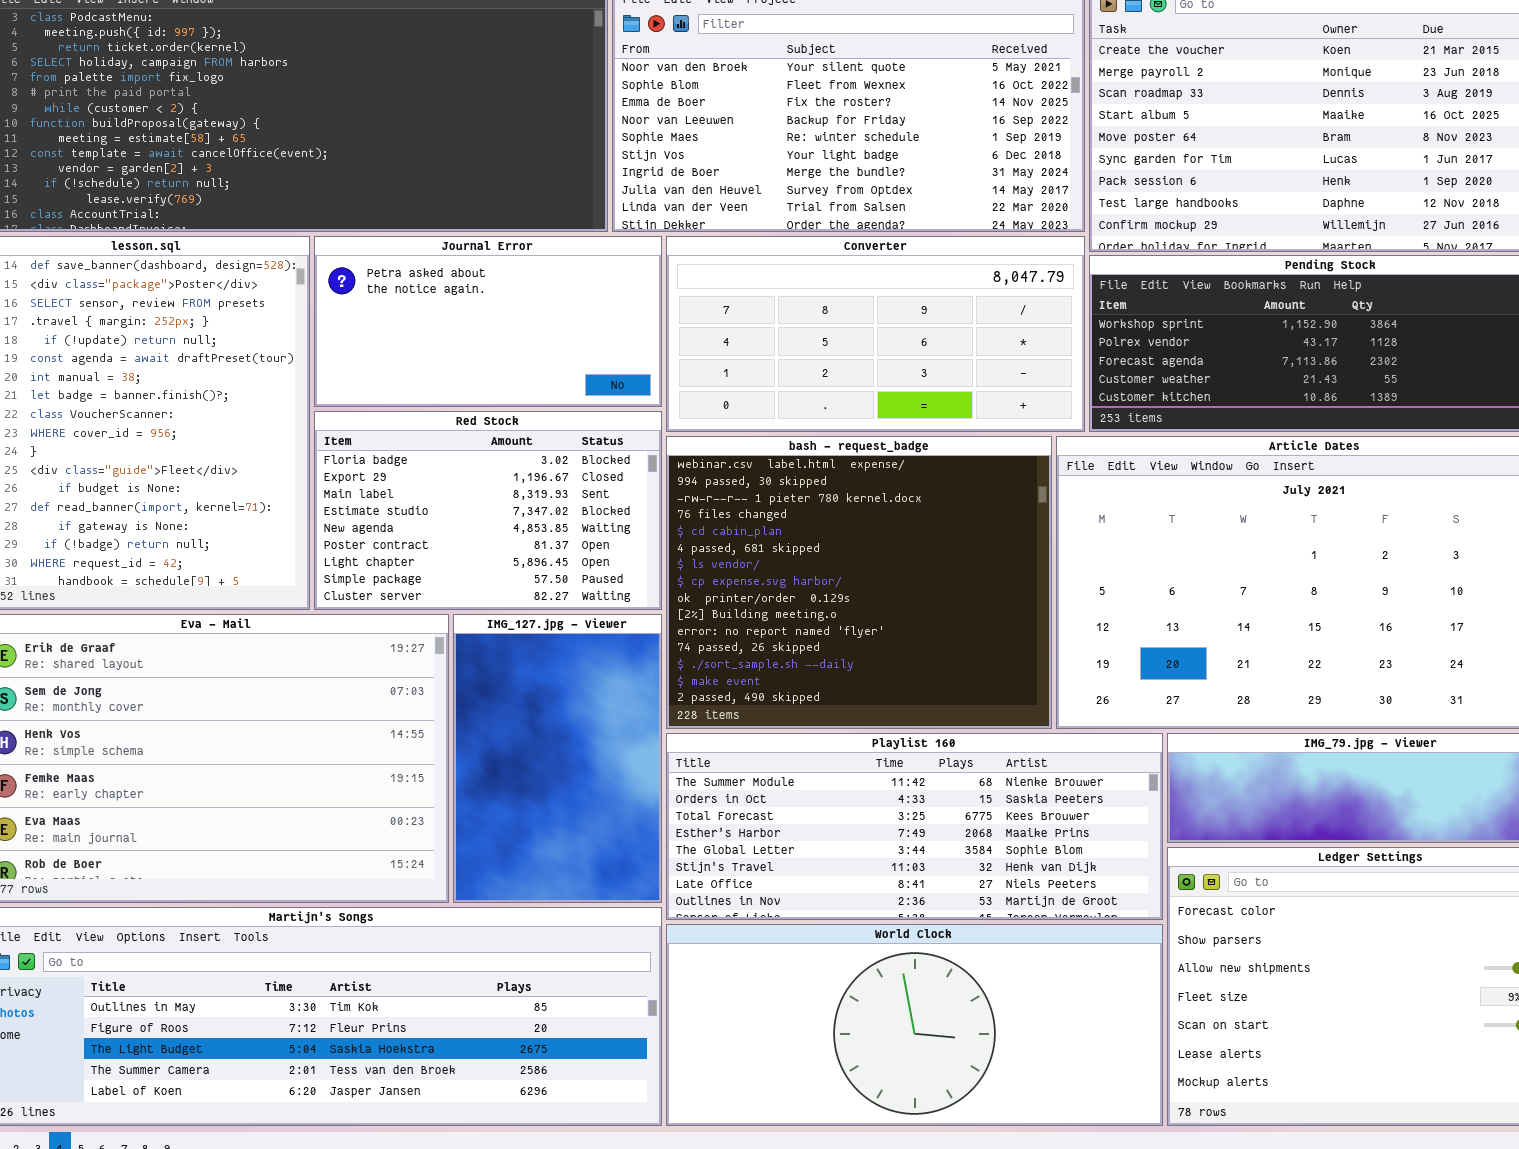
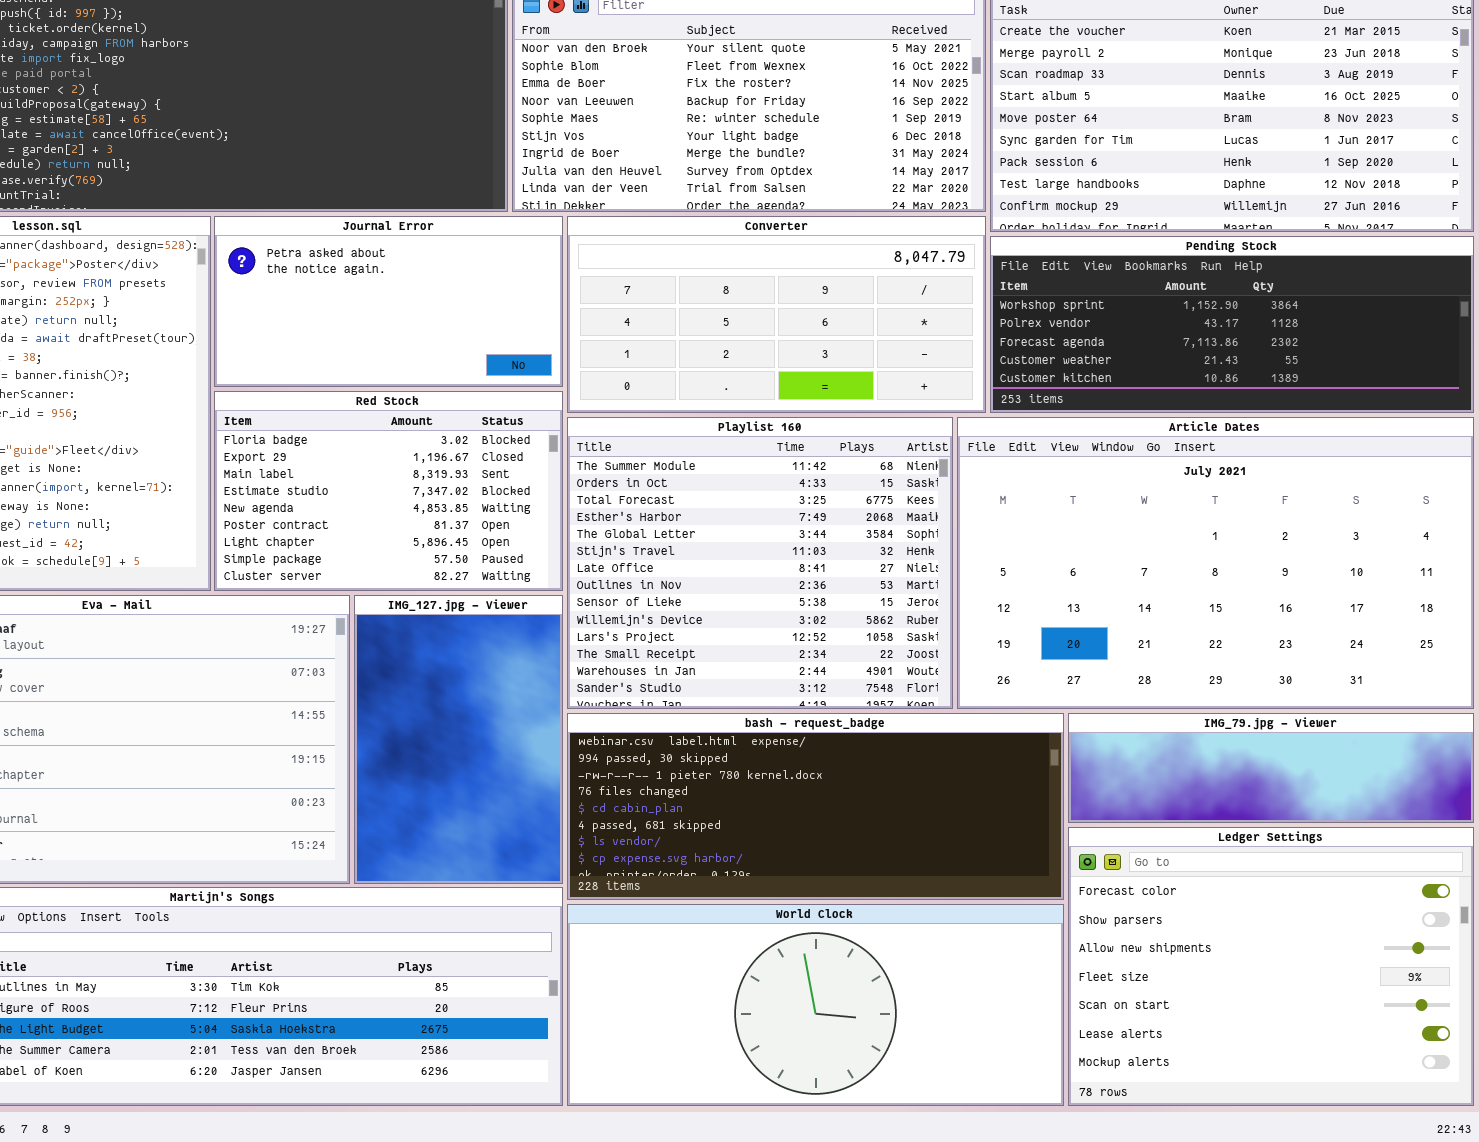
bash - request_badge: [666,436,1052,729] -> [567,713,1064,900], moved, resized
Playlist 160: [666,733,1163,920] -> [567,417,953,709], moved, resized

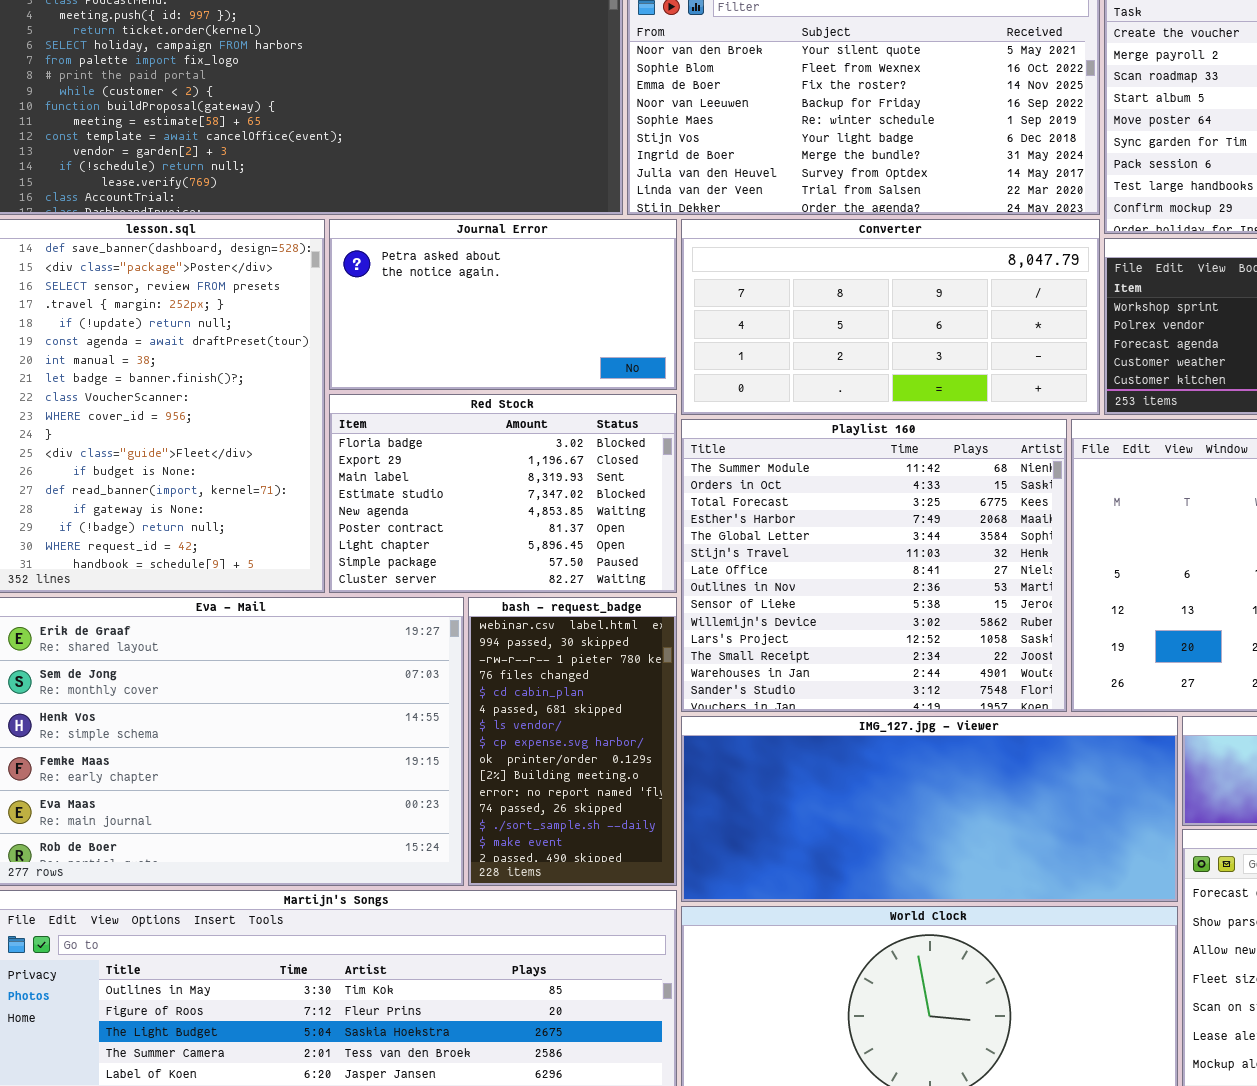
IMG_127.jpg - Viewer: [354,595,563,884] -> [681,716,1178,902], moved, resized
bash - request_badge: [567,713,1064,900] -> [468,597,677,886], moved, resized

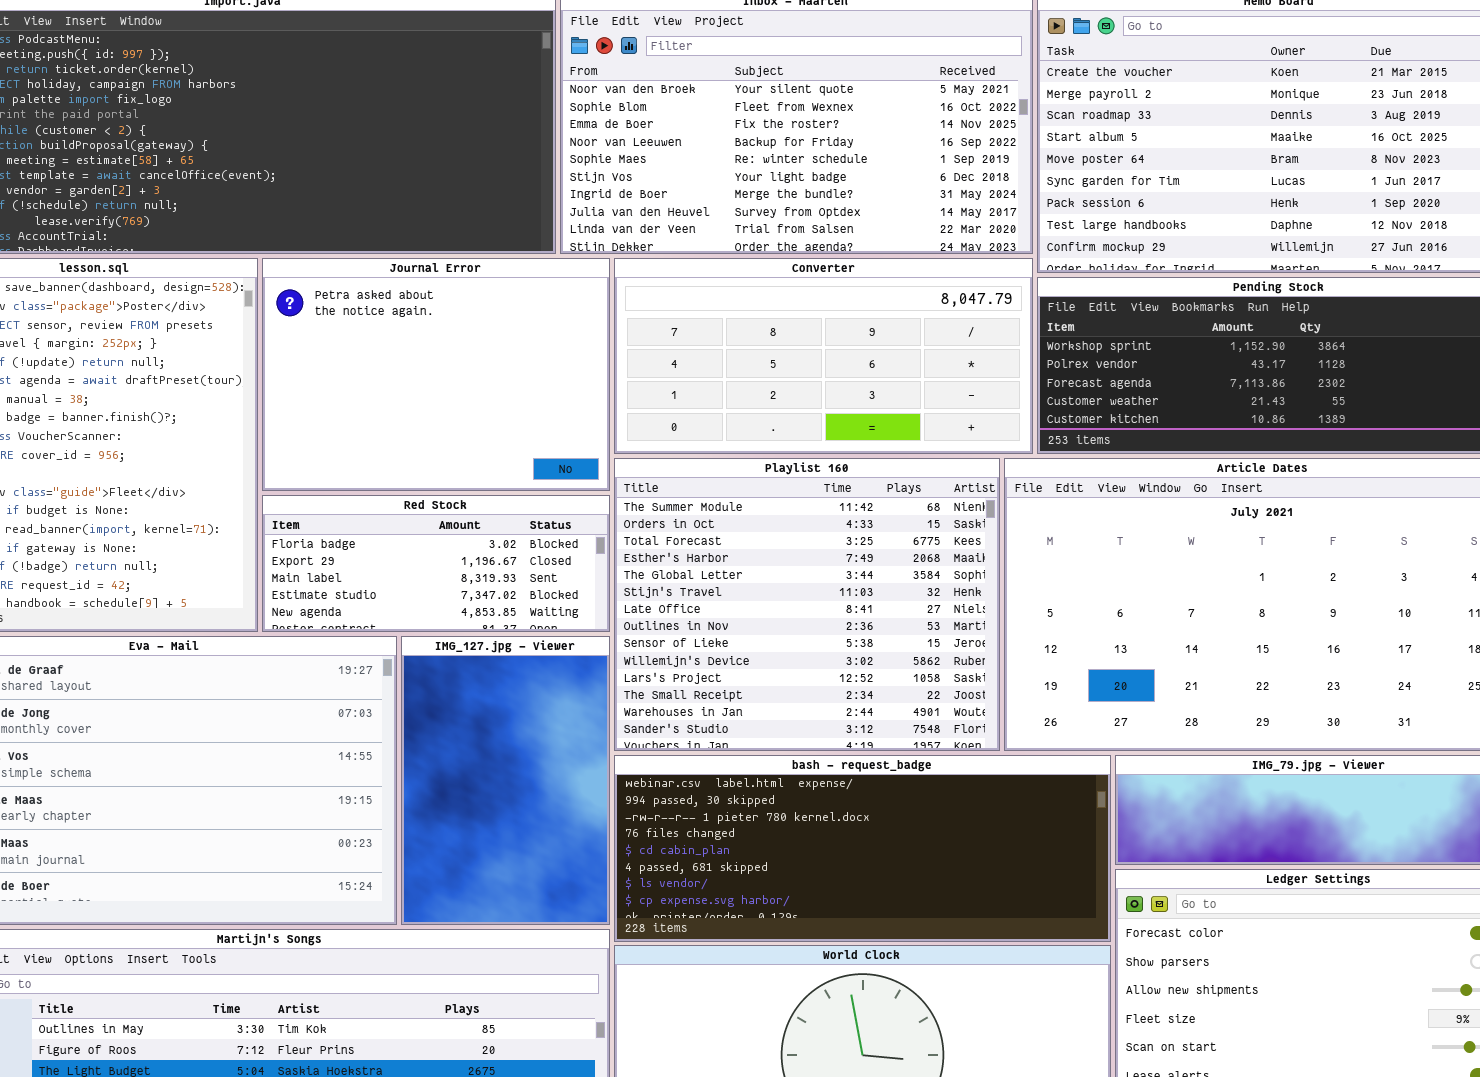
Journal Error: [329,219,677,390] -> [262,258,610,491], resized
Red Stock: [329,394,677,593] -> [262,495,610,632], resized
bash - request_badge: [468,597,677,886] -> [614,755,1111,942], moved, resized
IMG_127.jpg - Viewer: [681,716,1178,902] -> [401,636,610,925], moved, resized

